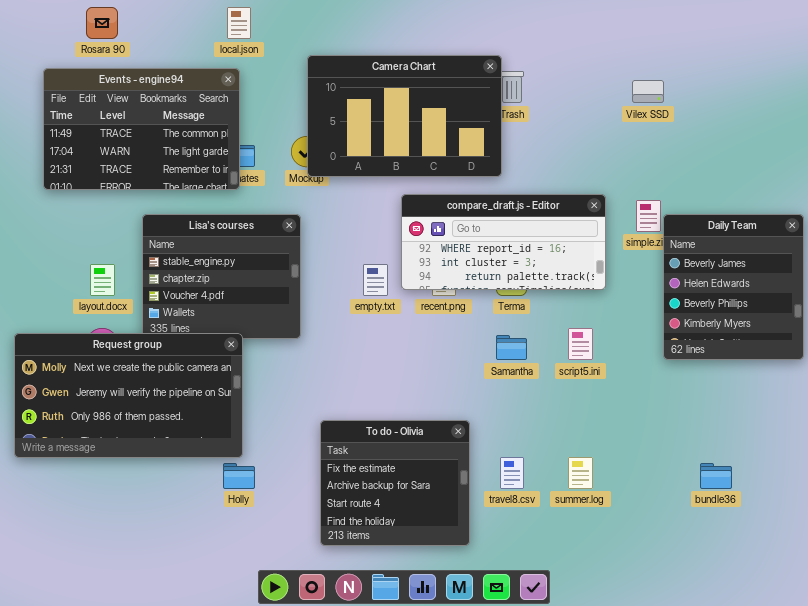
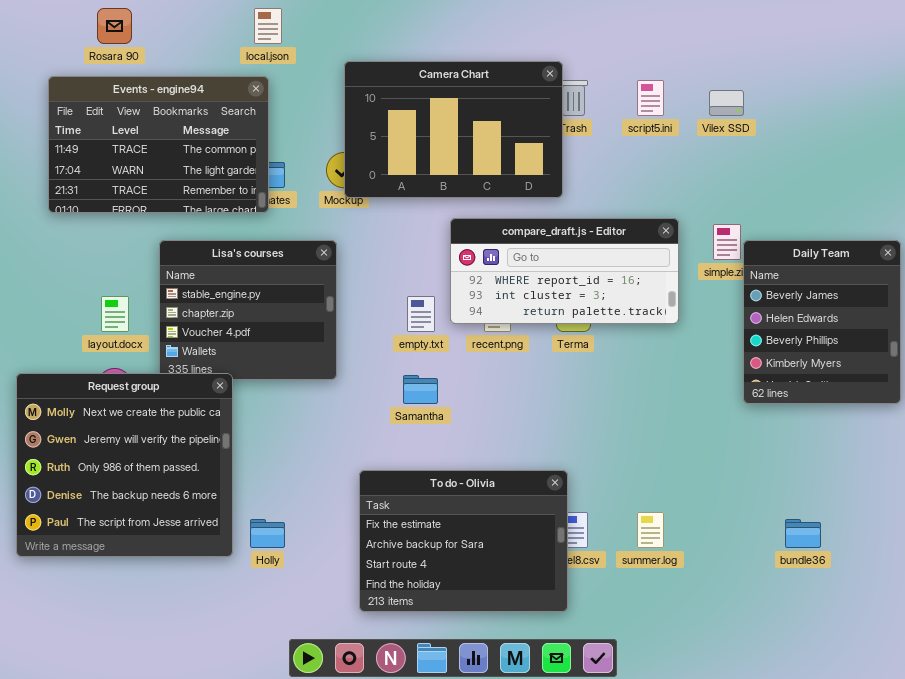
script5.ini: [568,328,593,360] -> [637,80,664,116], moved
Request group: [14,333,243,458] -> [16,373,233,557], resized
Samantha: [496,335,527,360] -> [403,375,438,404], moved
To do - Olivia: [320,420,470,546] -> [359,470,568,612], resized

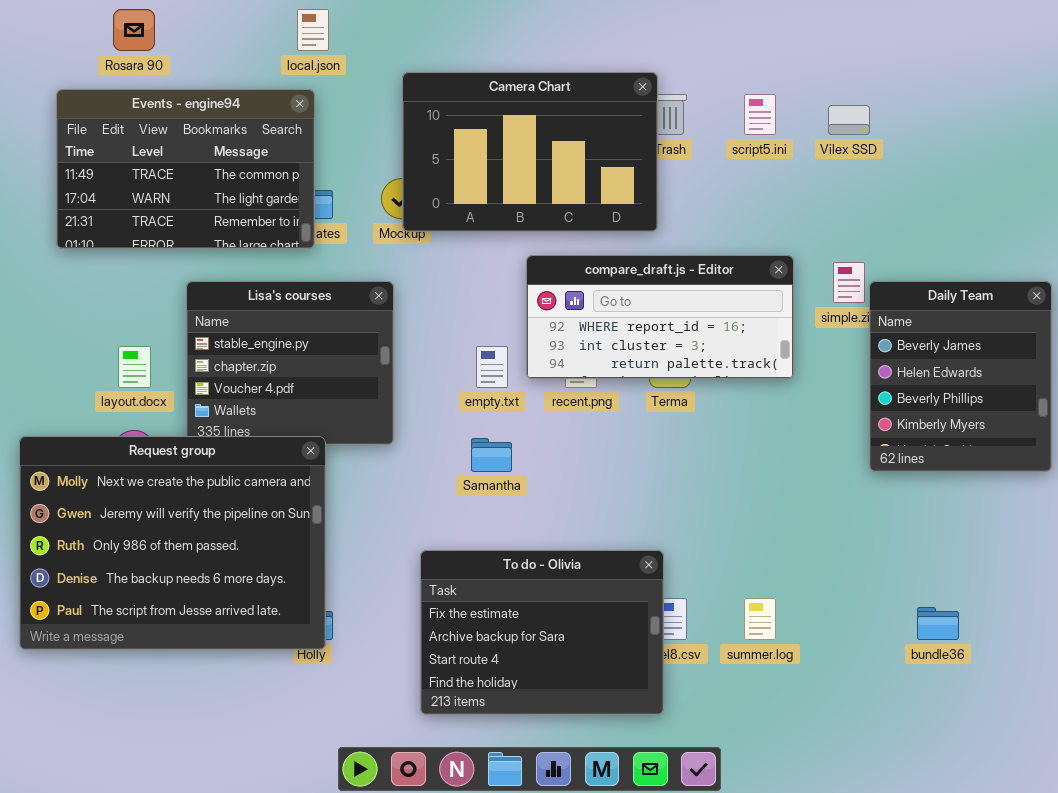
Request group: [16,373,233,557] -> [19,436,326,650], resized

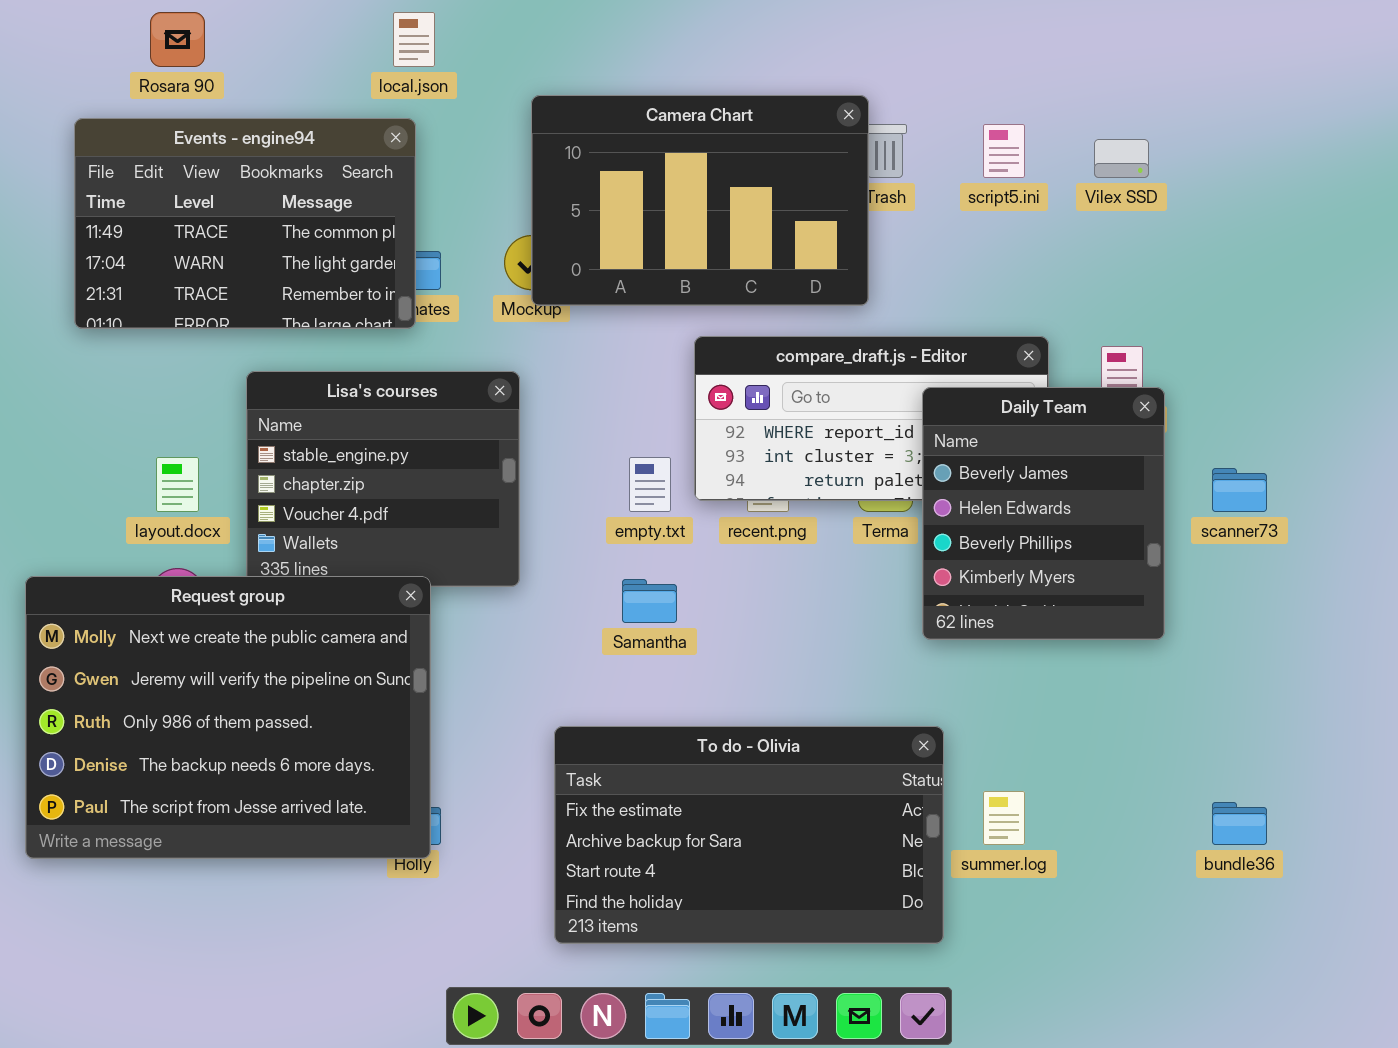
Daily Team: [869,281,1052,472] -> [922,387,1165,640], moved
To do - Olivia: [420,550,664,715] -> [554,726,944,944], resized

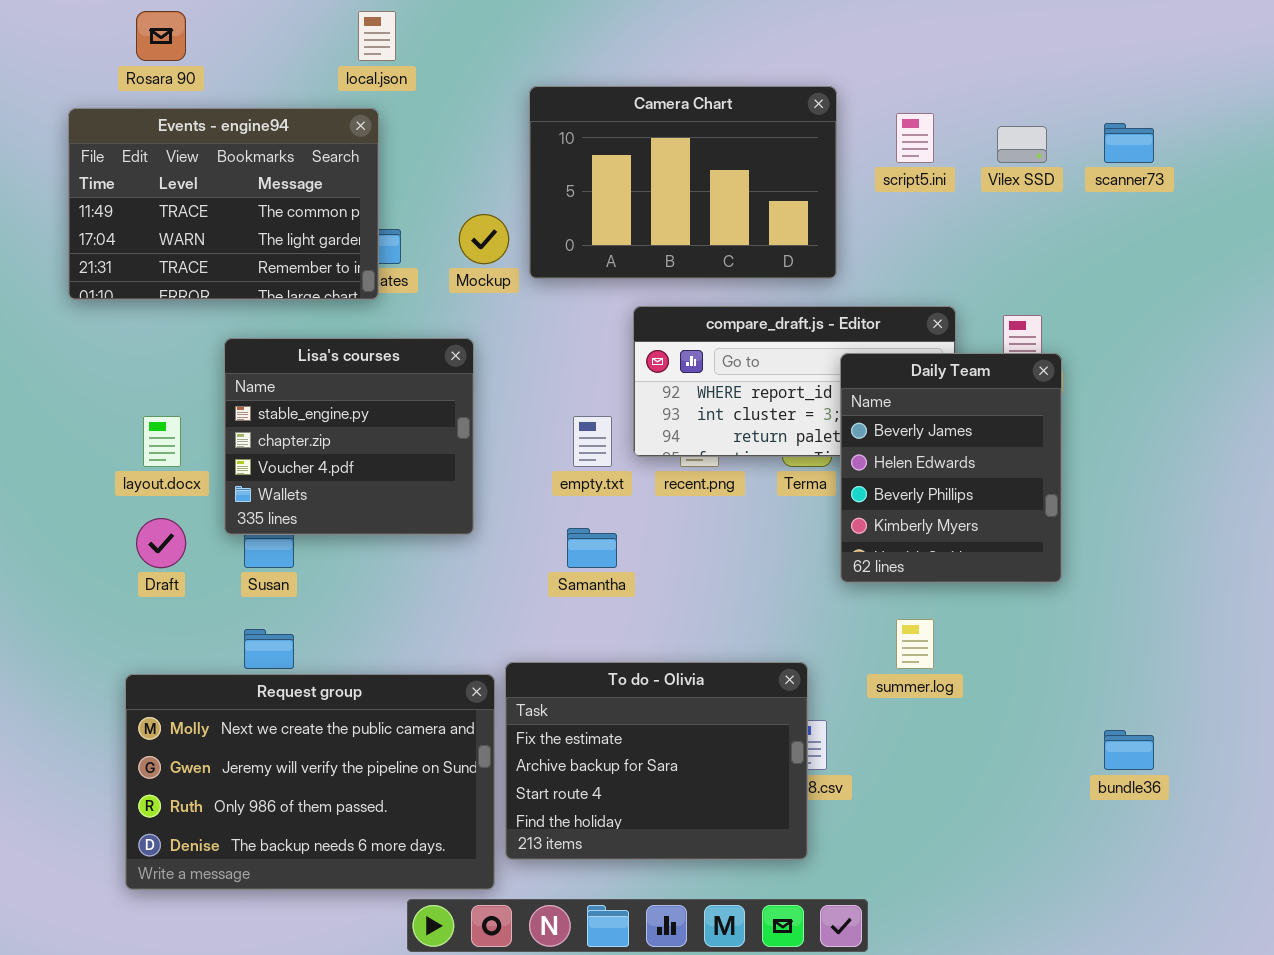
Camera Chart: [531,95,869,306] -> [529,86,837,279], moved
scanner73: [1212,468,1267,512] -> [1104,123,1154,163], moved
Request group: [25,576,431,859] -> [125,674,495,890], moved, resized
To do - Olivia: [554,726,944,944] -> [505,662,808,860], resized
summer.log: [983,791,1025,845] -> [896,619,934,669], moved

